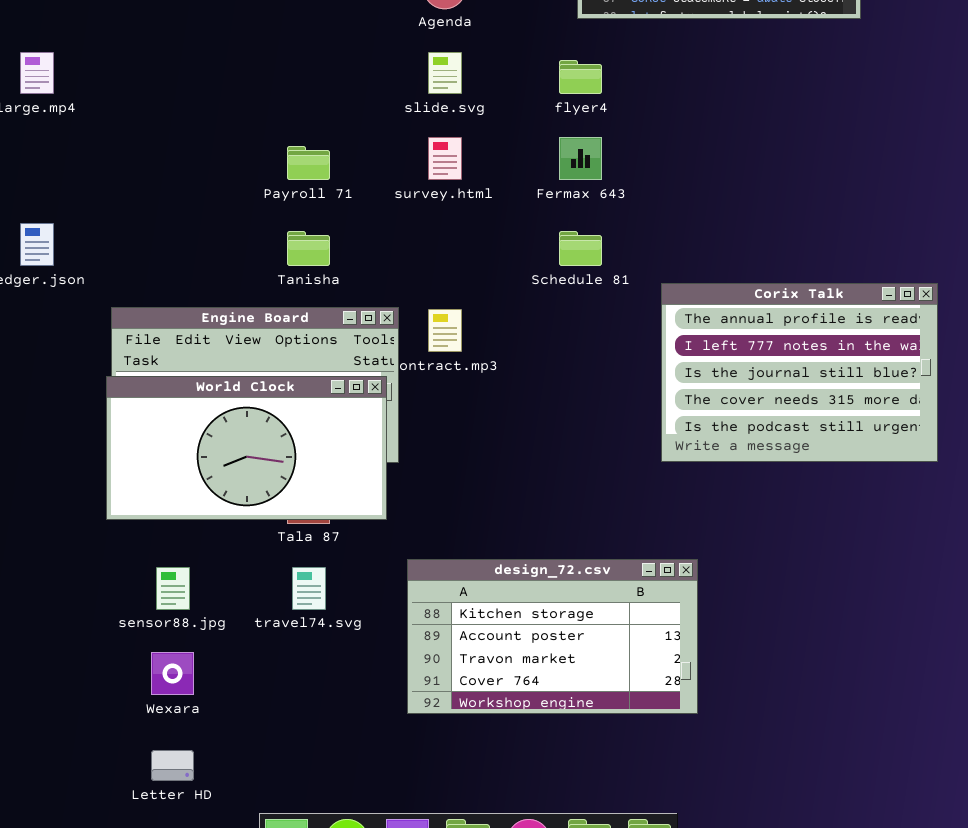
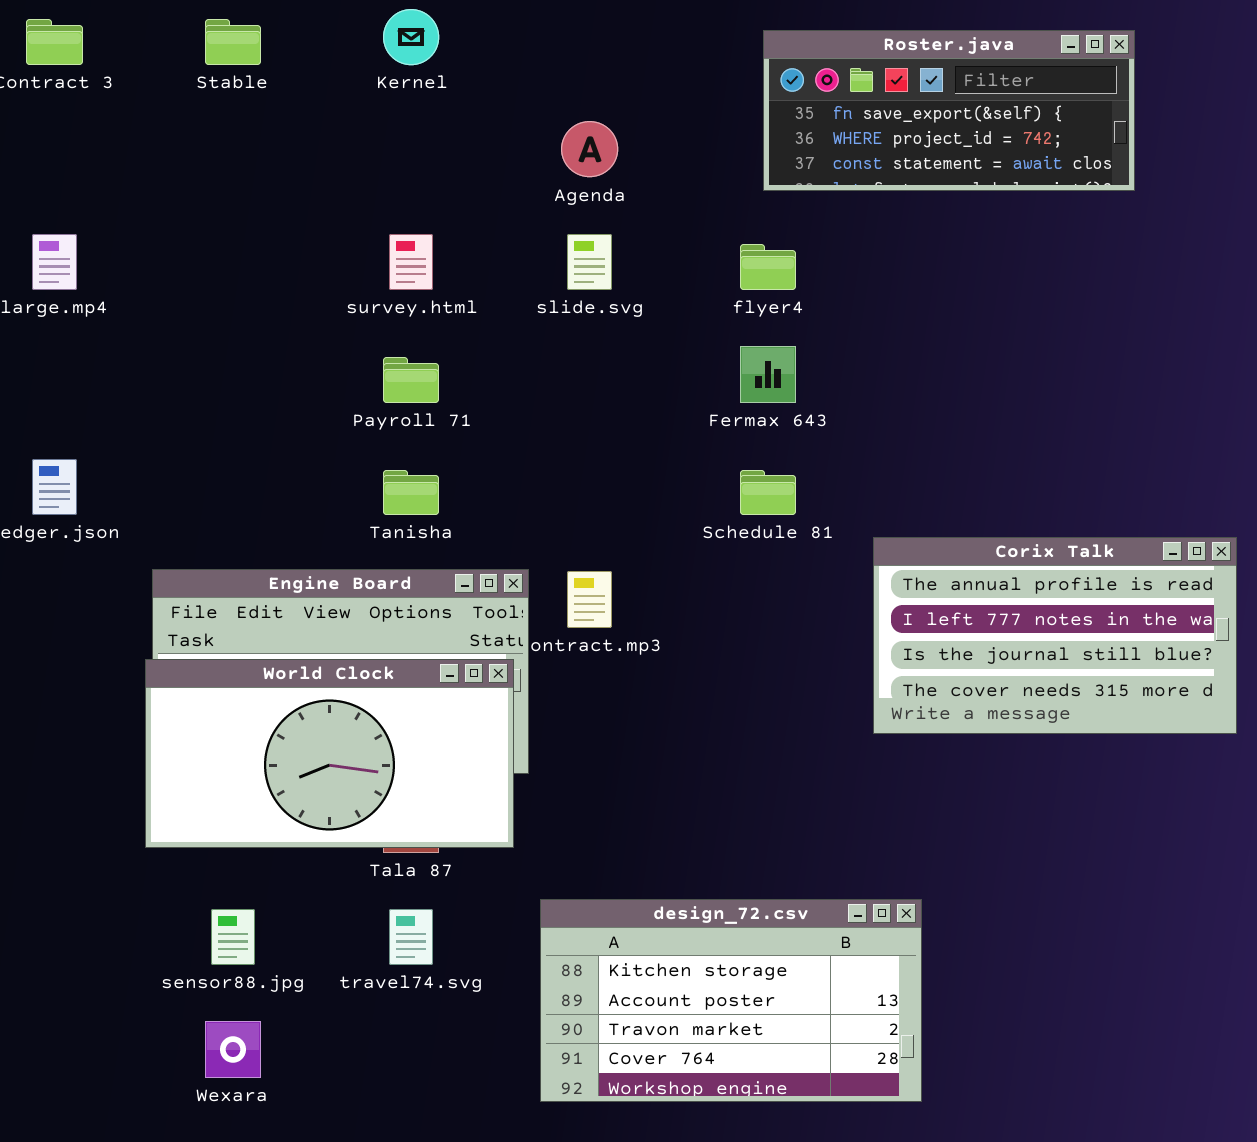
survey.html: [428,137,462,180] -> [389,234,433,290], moved
Corix Talk: [661,283,938,462] -> [873,537,1237,734], resized

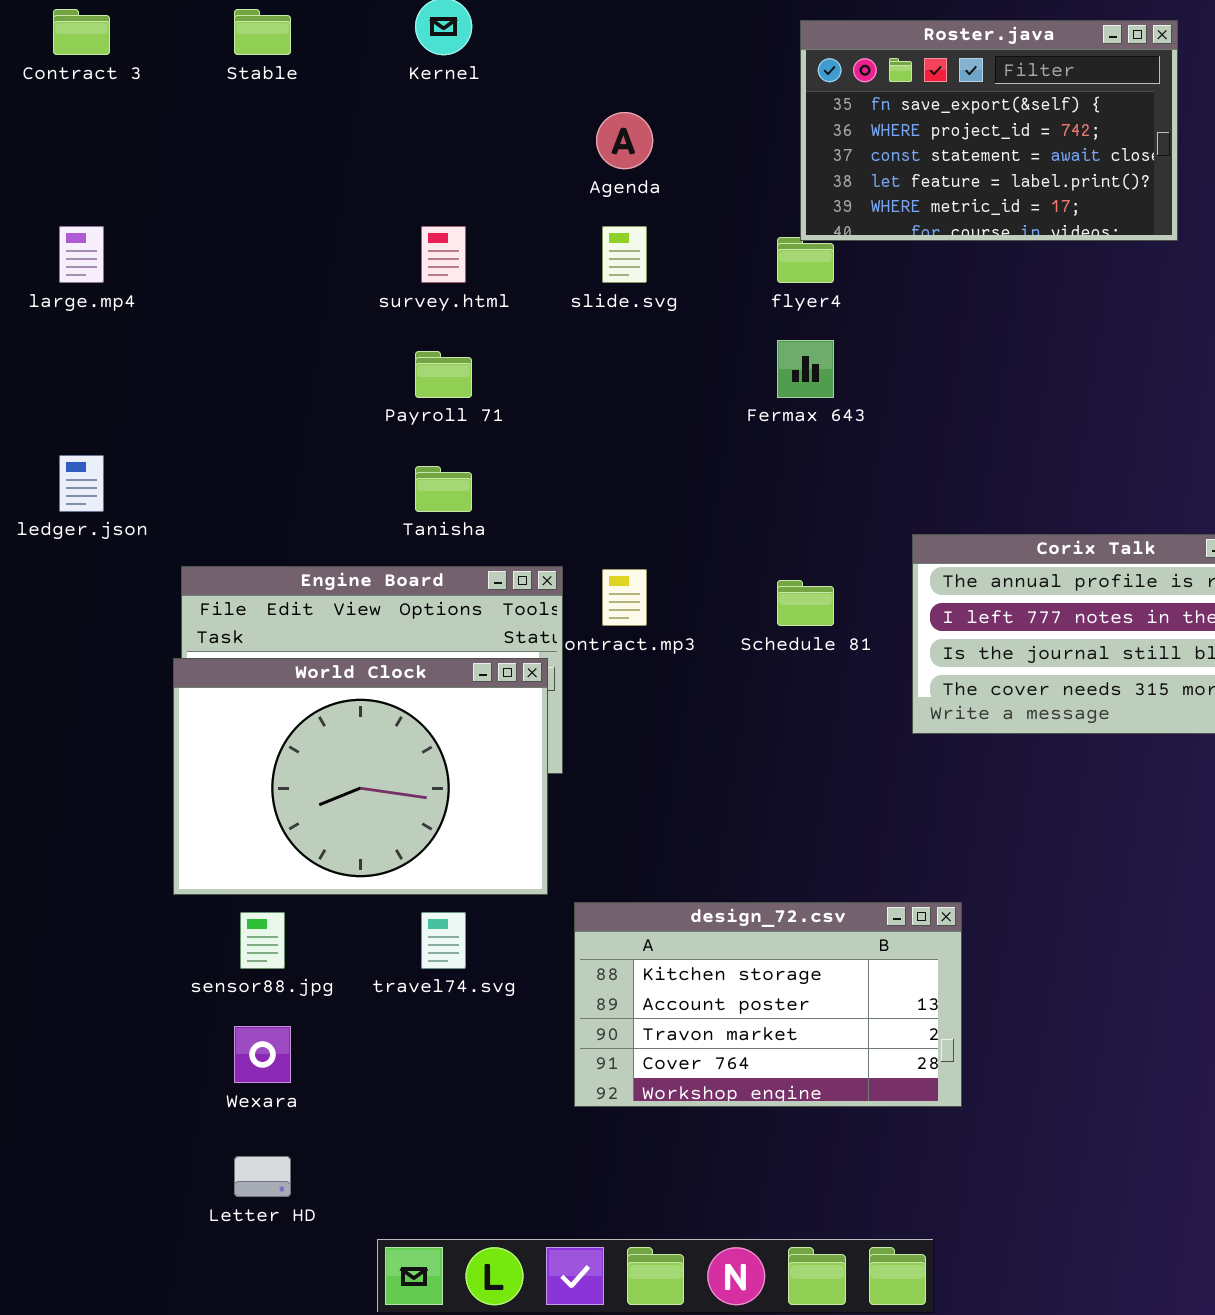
Roster.java: [763,30,1135,191] -> [800,20,1178,241], resized
Schedule 81: [740,470,796,515] -> [777,580,834,626], moved
World Clock: [145,659,514,848] -> [173,658,548,895], resized

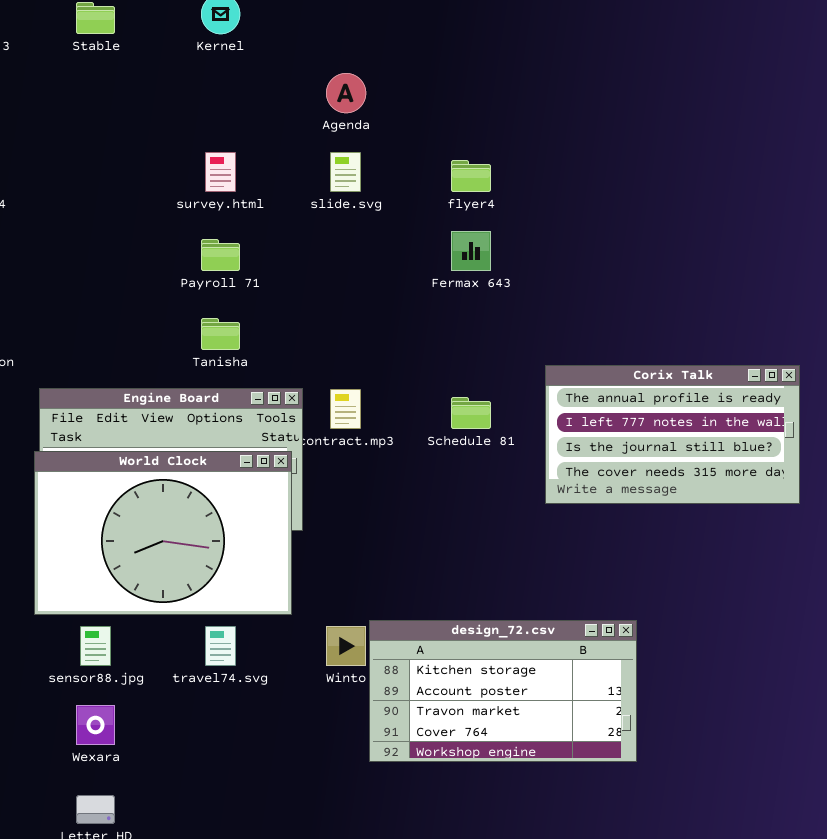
Roster.java: [800,20,1178,241] -> none, closed
design_72.csv: [574,902,962,1107] -> [369,620,637,762], moved

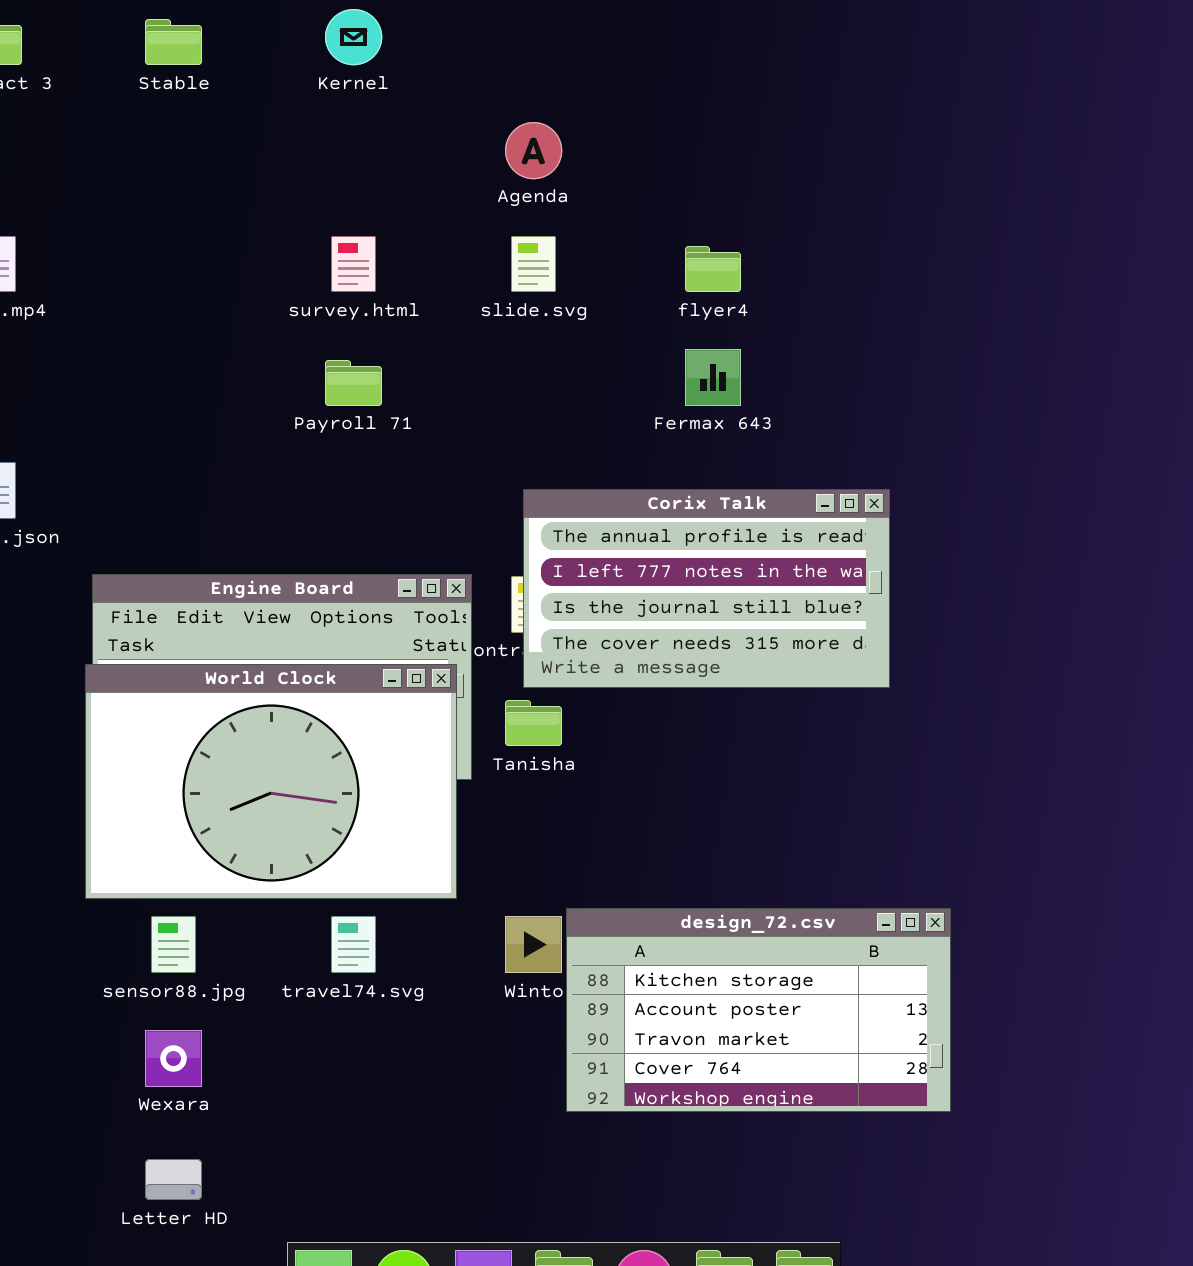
Tanisha: [201,318,240,350] -> [505,700,562,746], moved
Corix Talk: [545,365,800,504] -> [523,489,890,688], moved

